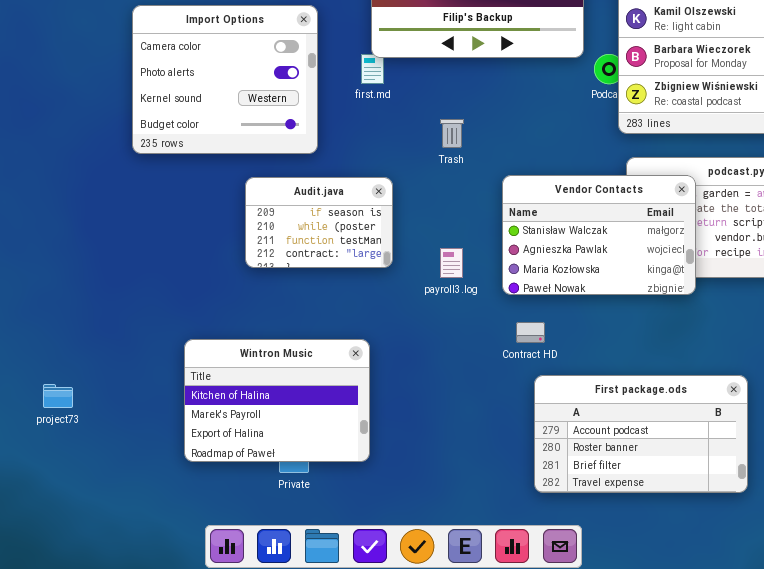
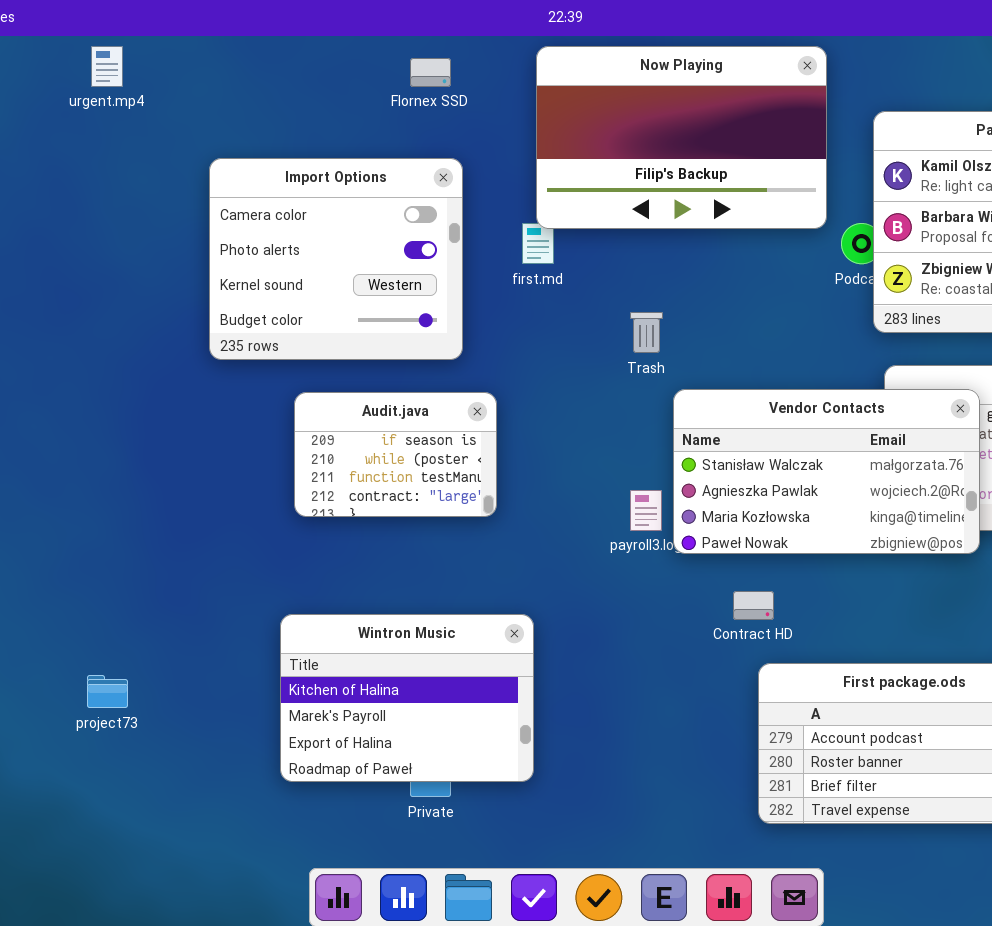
Vendor Contacts: [502,175,696,295] -> [673,389,980,554], resized
Audit.java: [245,177,393,268] -> [294,392,497,517], moved

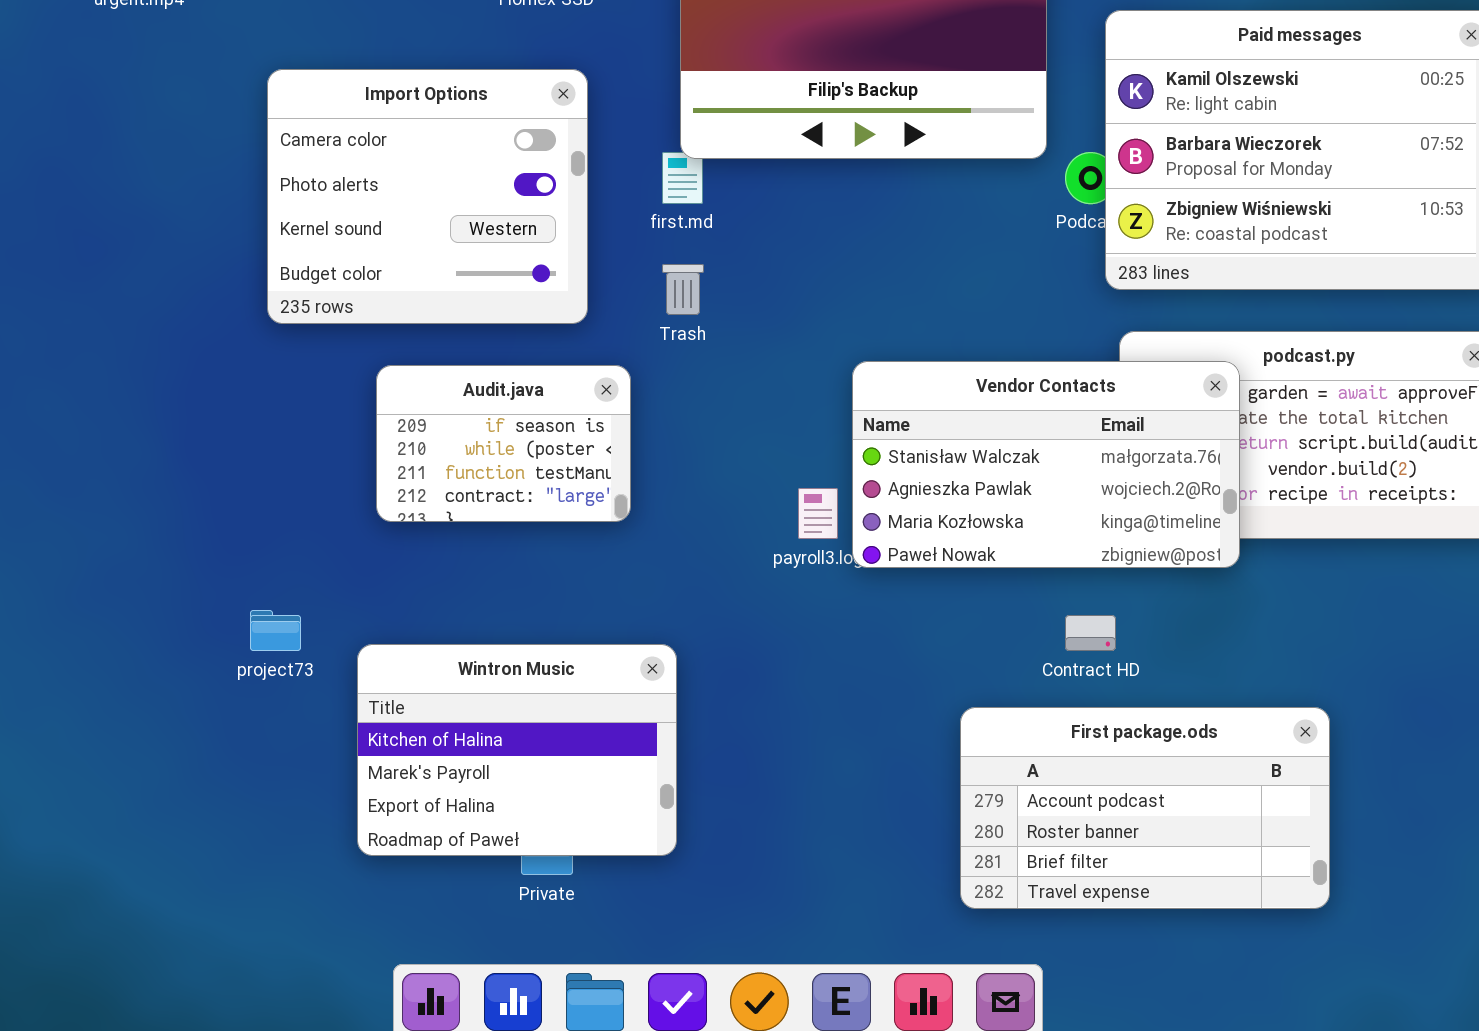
Trash: [630,312,663,353] -> [662,264,704,315], moved
Contract HD: [733,591,774,620] -> [1065,615,1116,651], moved
project73: [87,675,128,708] -> [250,610,301,651], moved

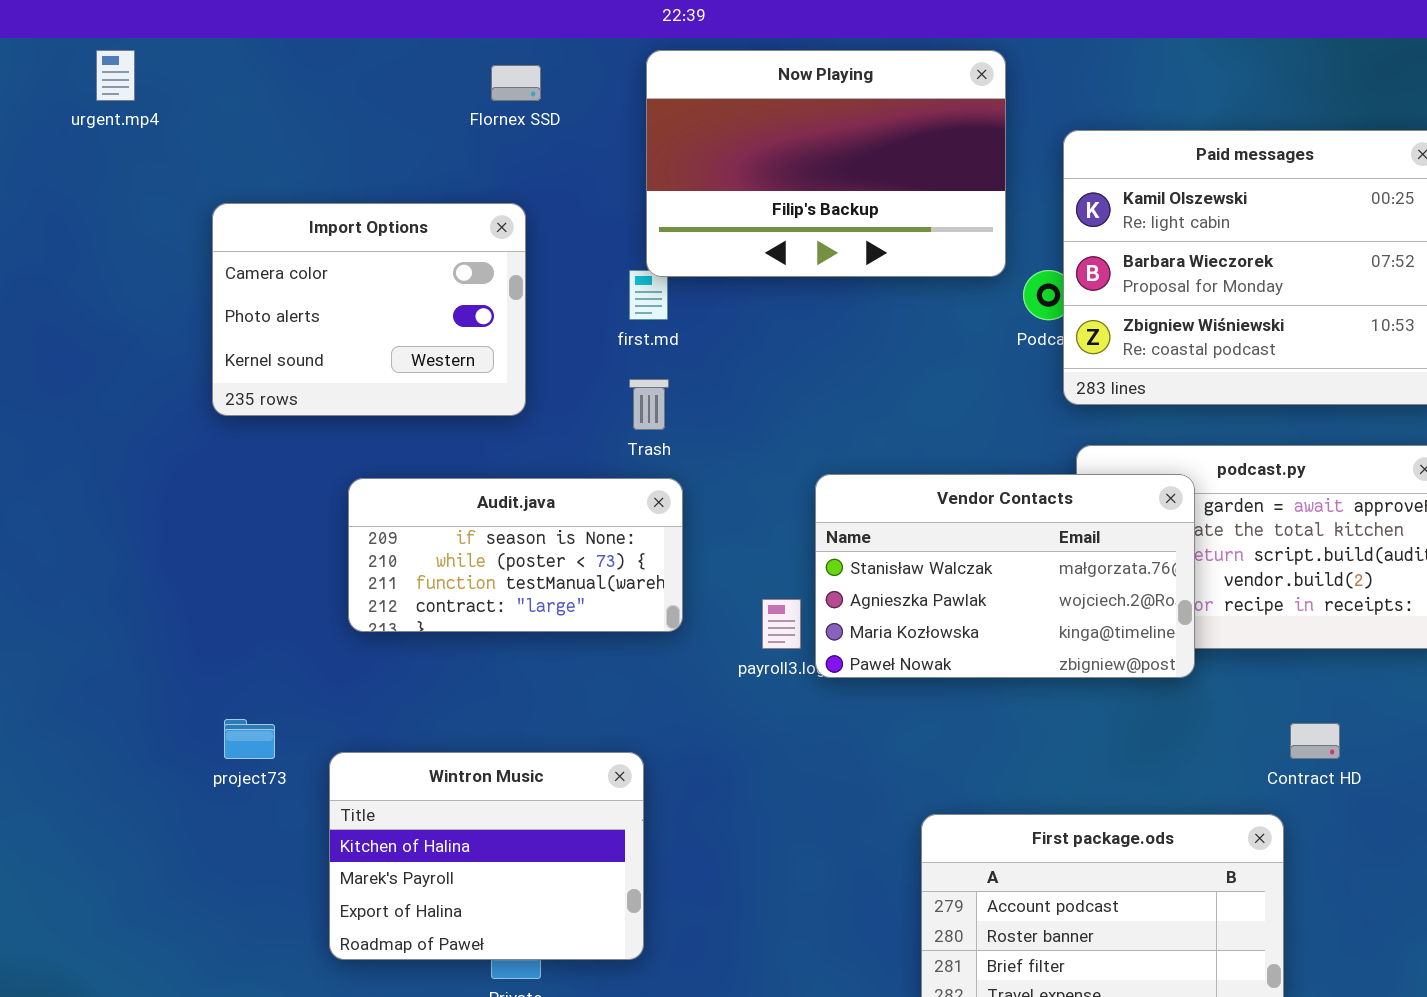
Import Options: [267,69,588,324] -> [212,203,526,416], moved, resized
Audit.java: [376,365,631,522] -> [348,478,683,632], resized
Contract HD: [1065,615,1116,651] -> [1290,723,1340,759], moved

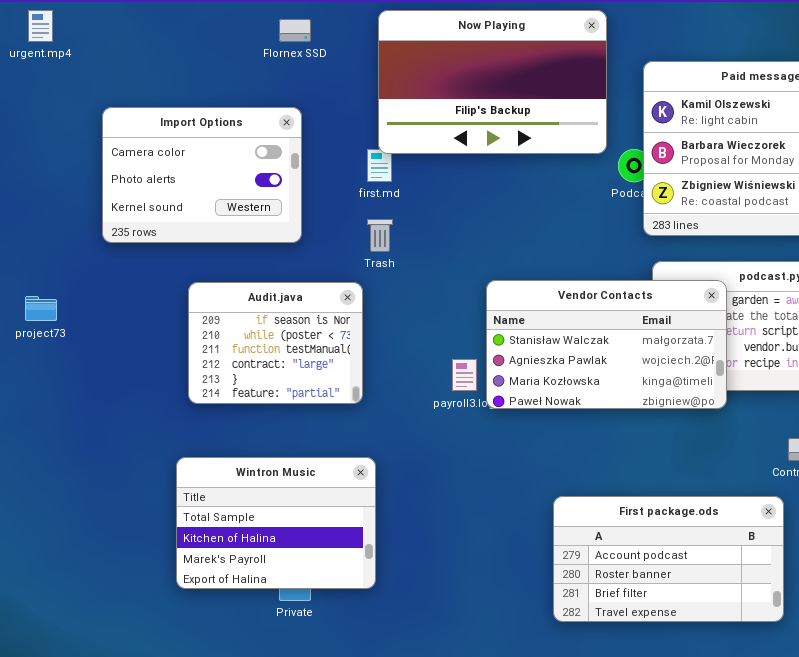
Audit.java: [348,478,683,632] -> [188,282,363,404], resized
project73: [224,719,275,759] -> [25,296,57,321], moved
Wintron Music: [329,752,644,960] -> [176,457,376,589], scrolled up 1 row

